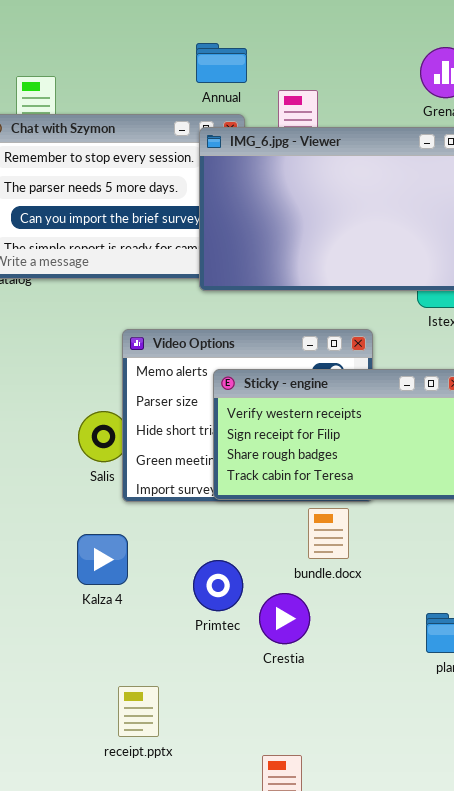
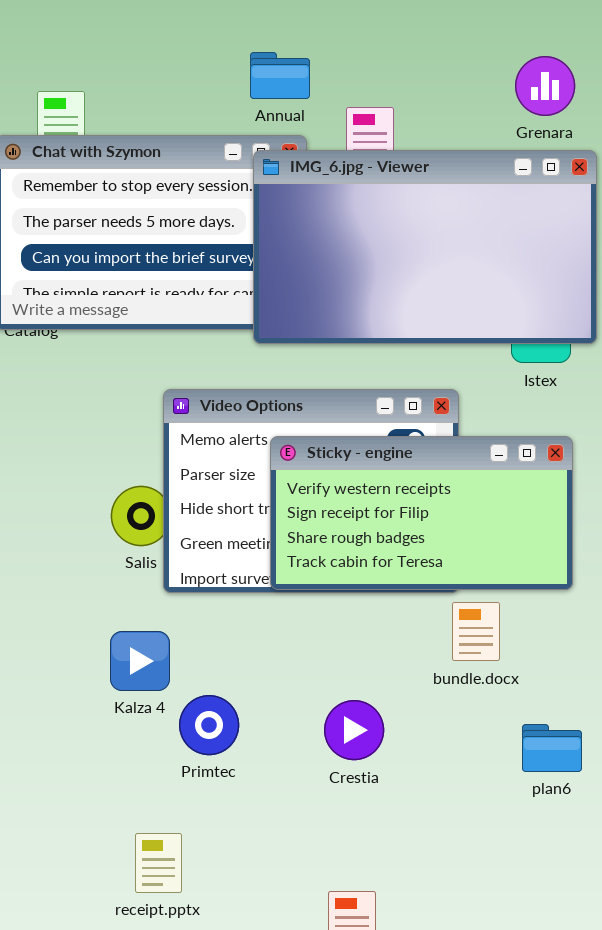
bundle.docx: [308,508,349,559] -> [452,602,500,661], moved
Primtec: [193,560,243,611] -> [179,695,239,755], moved
receipt.pptx: [118,686,159,737] -> [135,833,182,893], moved

